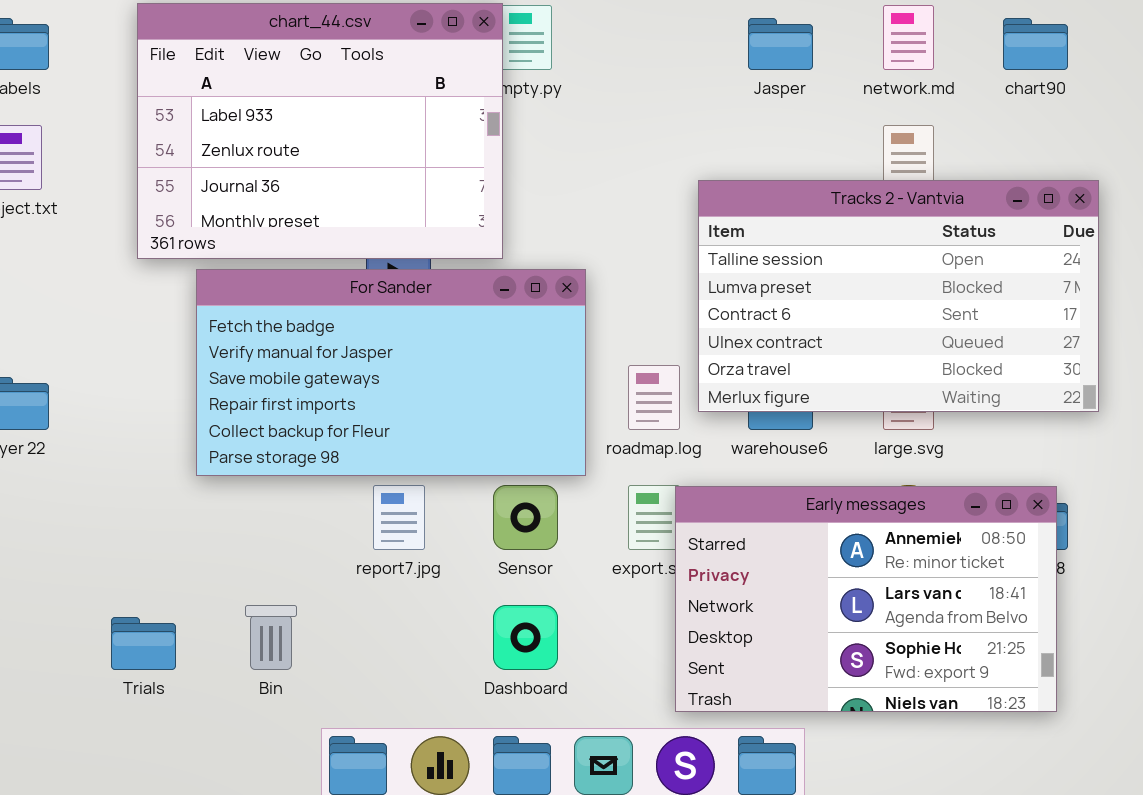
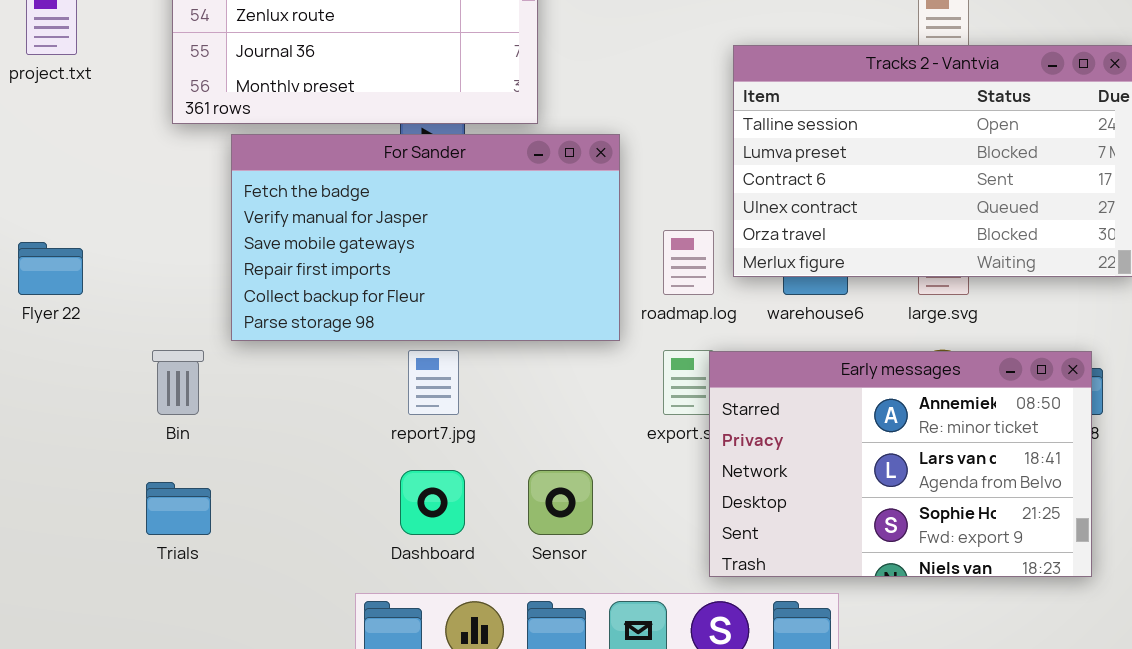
Sensor: [493,485,558,550] -> [528,470,593,535], moved
Bin: [245,605,297,670] -> [152,350,204,415], moved
Dashboard: [493,605,558,670] -> [400,470,465,535], moved

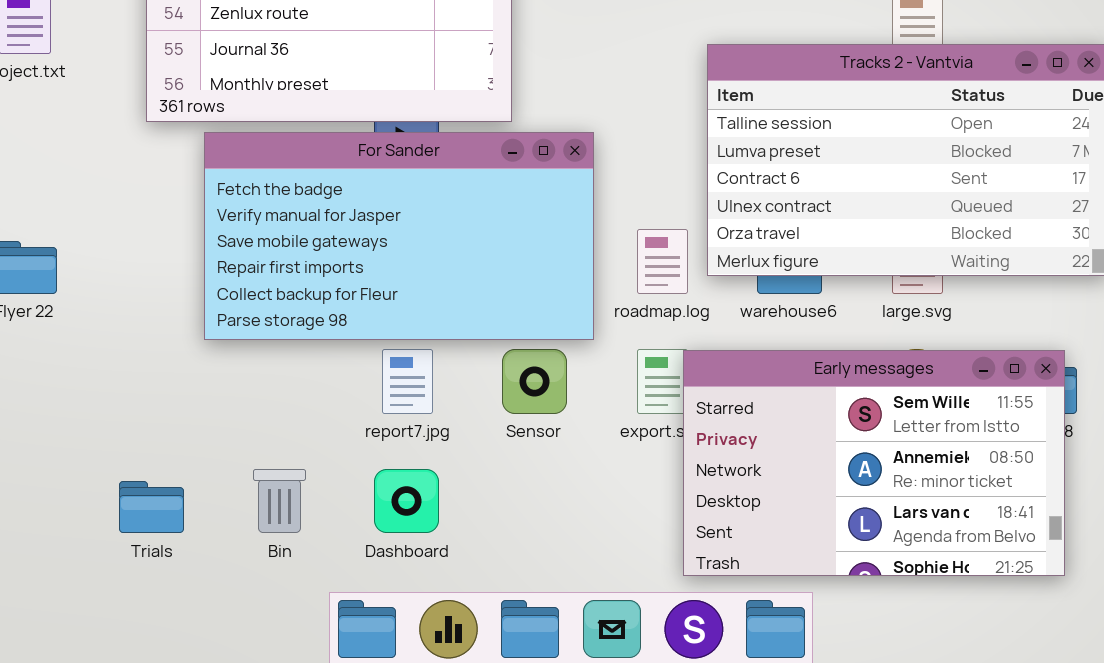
Bin: [152,350,204,415] -> [253,469,306,533], moved
Early messages: [709,351,1092,577] -> [683,350,1065,576], scrolled up 1 row
Sensor: [528,470,593,535] -> [502,349,567,414], moved

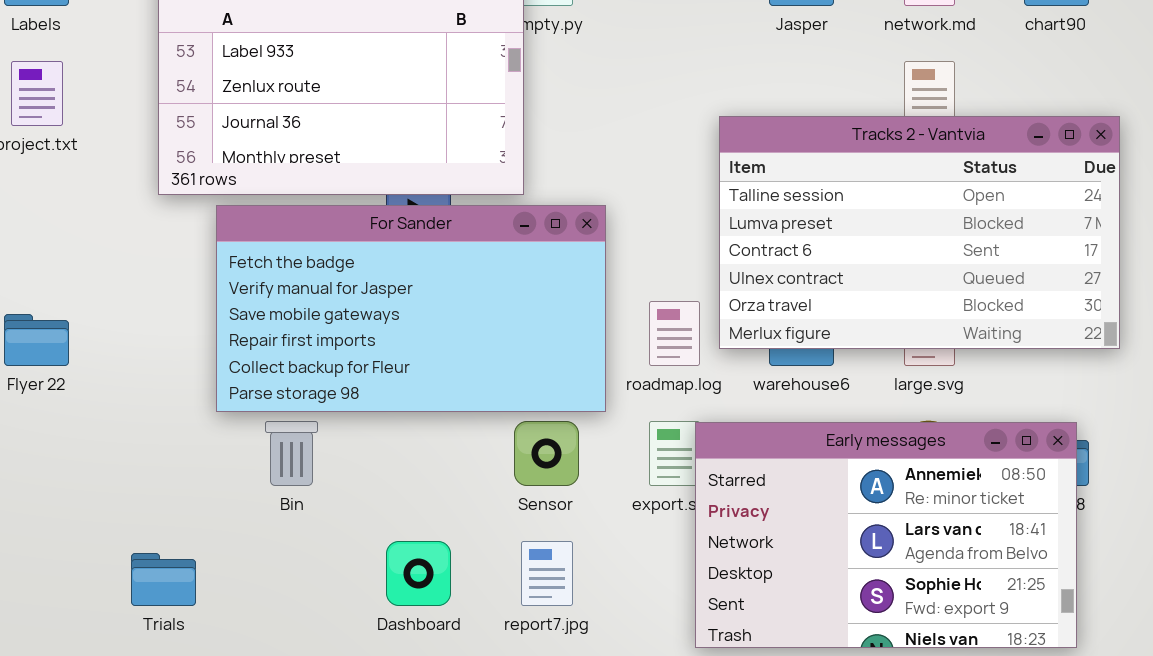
report7.jpg: [382,349,433,414] -> [521,541,573,606], moved
Early messages: [683,350,1065,576] -> [695,422,1077,648], scrolled down 1 row
Bin: [253,469,306,533] -> [265,421,318,486], moved

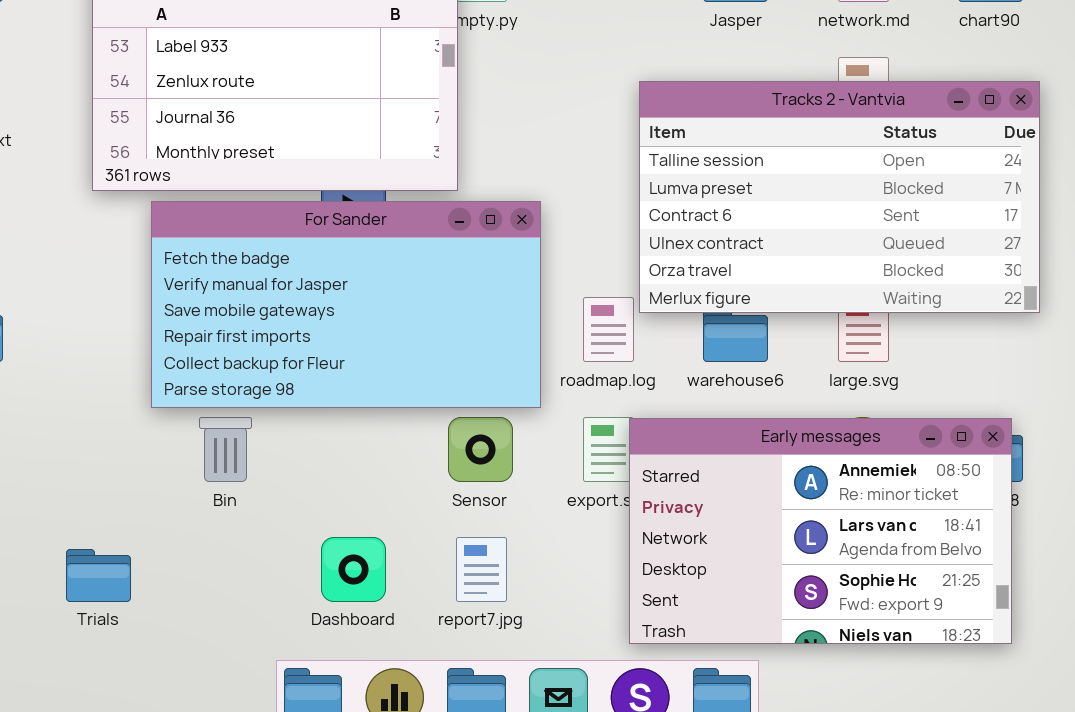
Tracks 2 - Vantvia: [719,116,1120,349] -> [639,81,1040,313], moved

